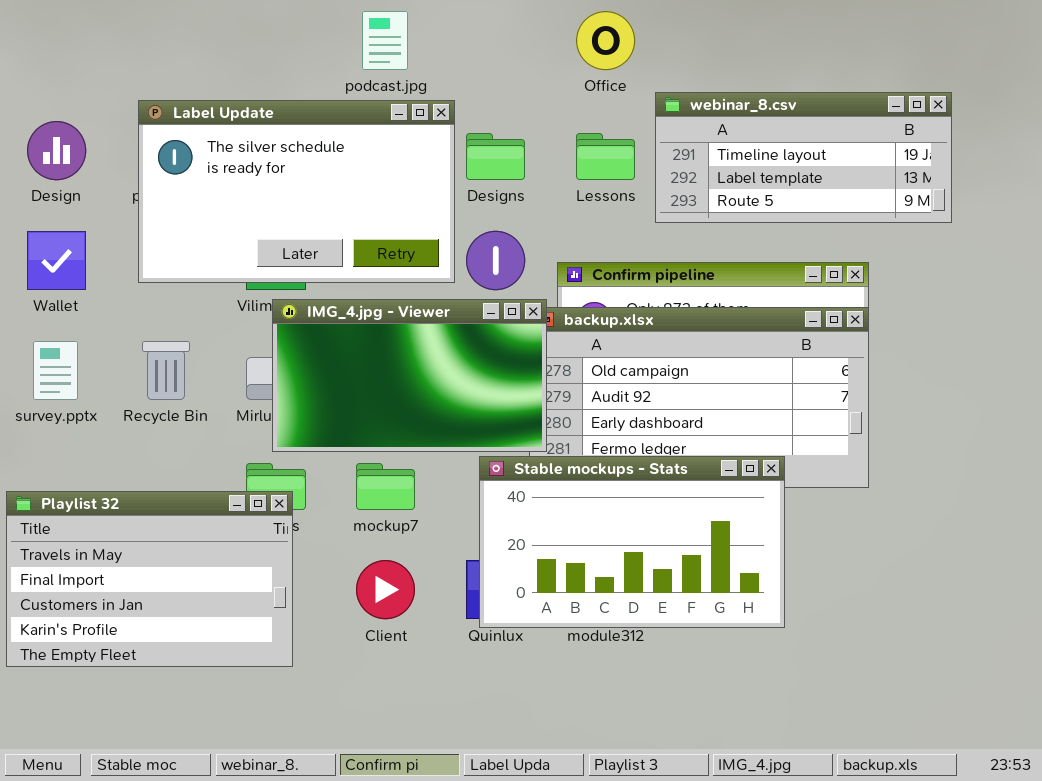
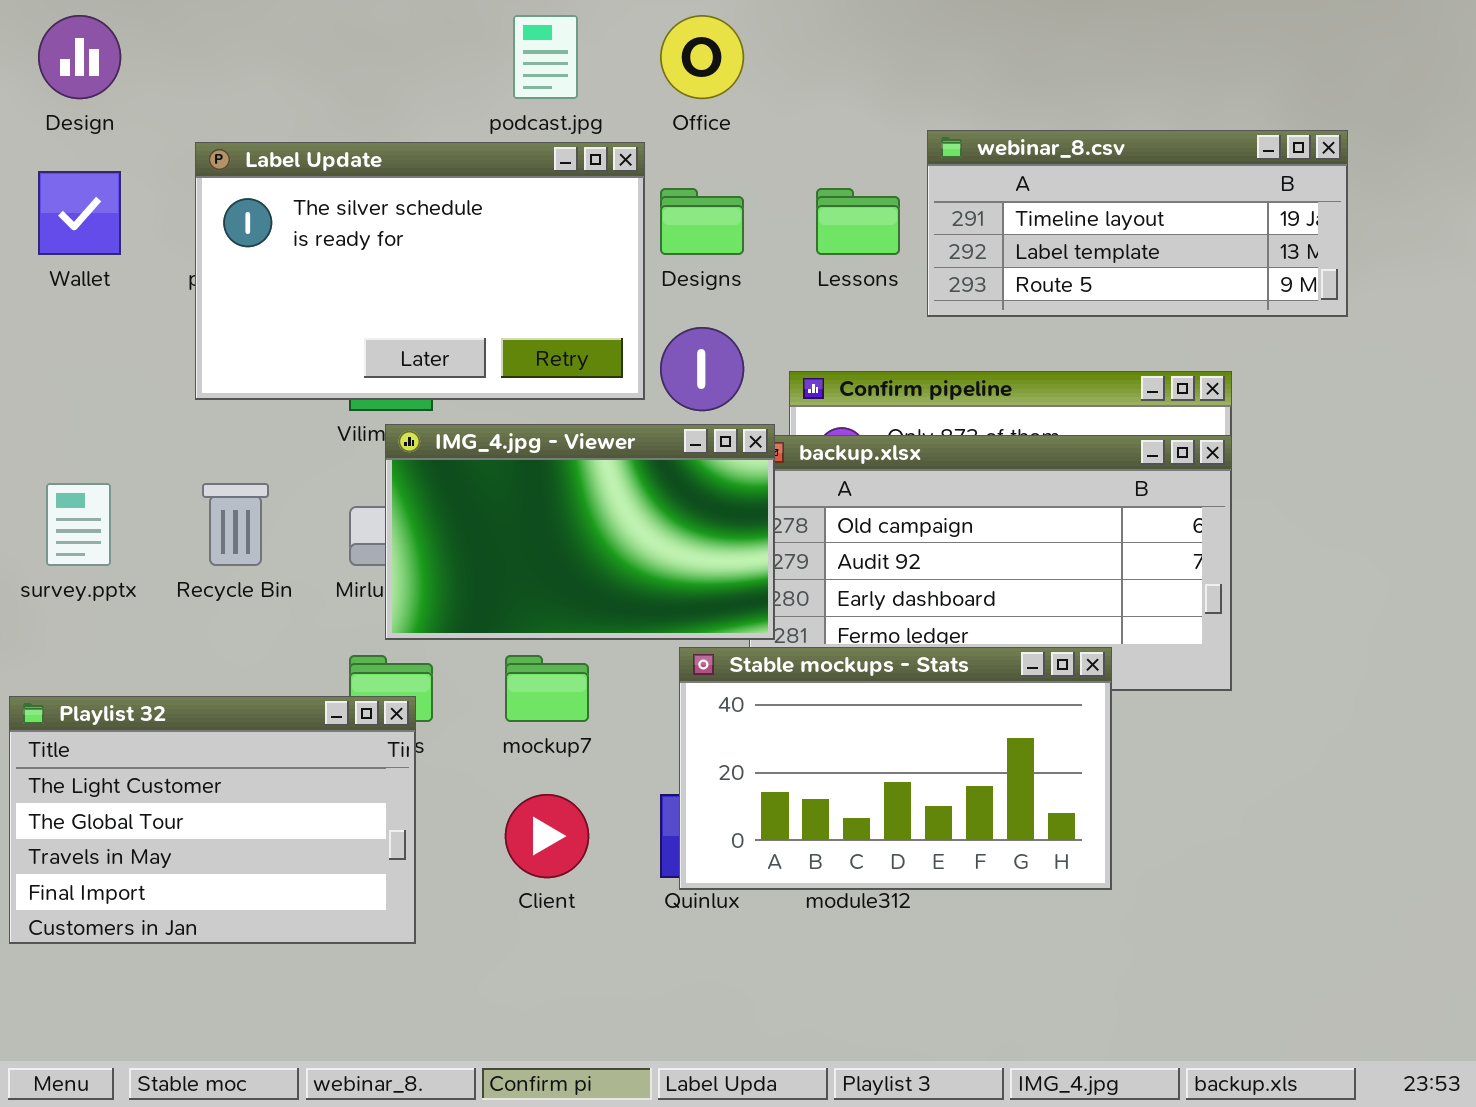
Office: [576,11,635,70] -> [660,15,744,99], moved
Design: [27,121,86,180] -> [38,15,121,99], moved
Wallet: [27,231,86,290] -> [38,171,121,255], moved
Playlist 32: [6,491,293,667] -> [9,696,416,944], scrolled up 2 rows

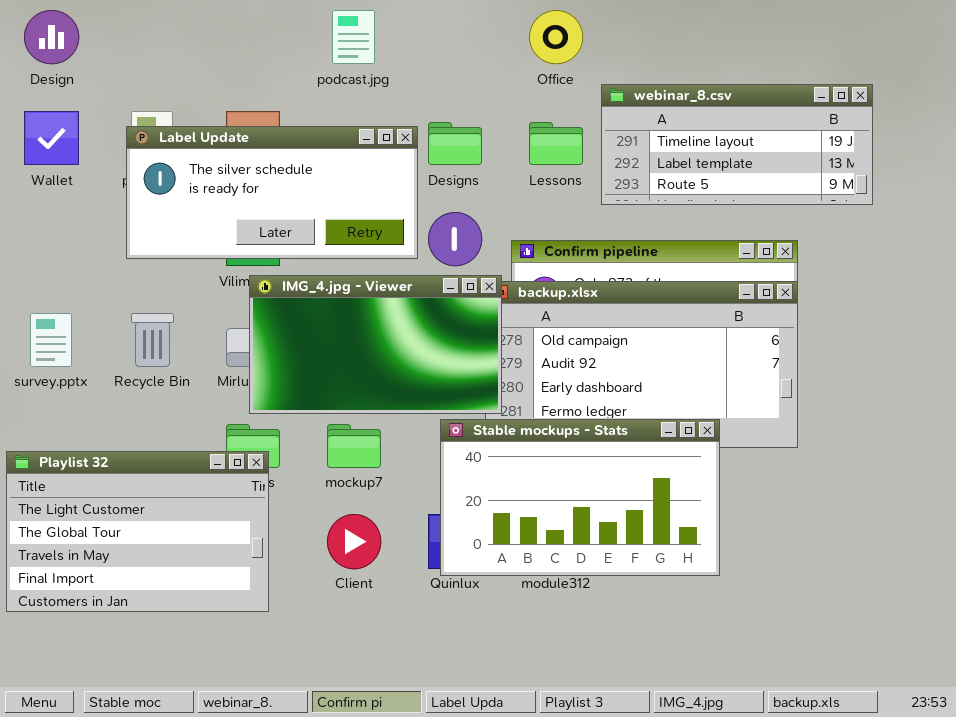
Office: [660,15,744,99] -> [529,10,583,64], moved
Label Update: [195,142,645,400] -> [126,126,418,259], resized

